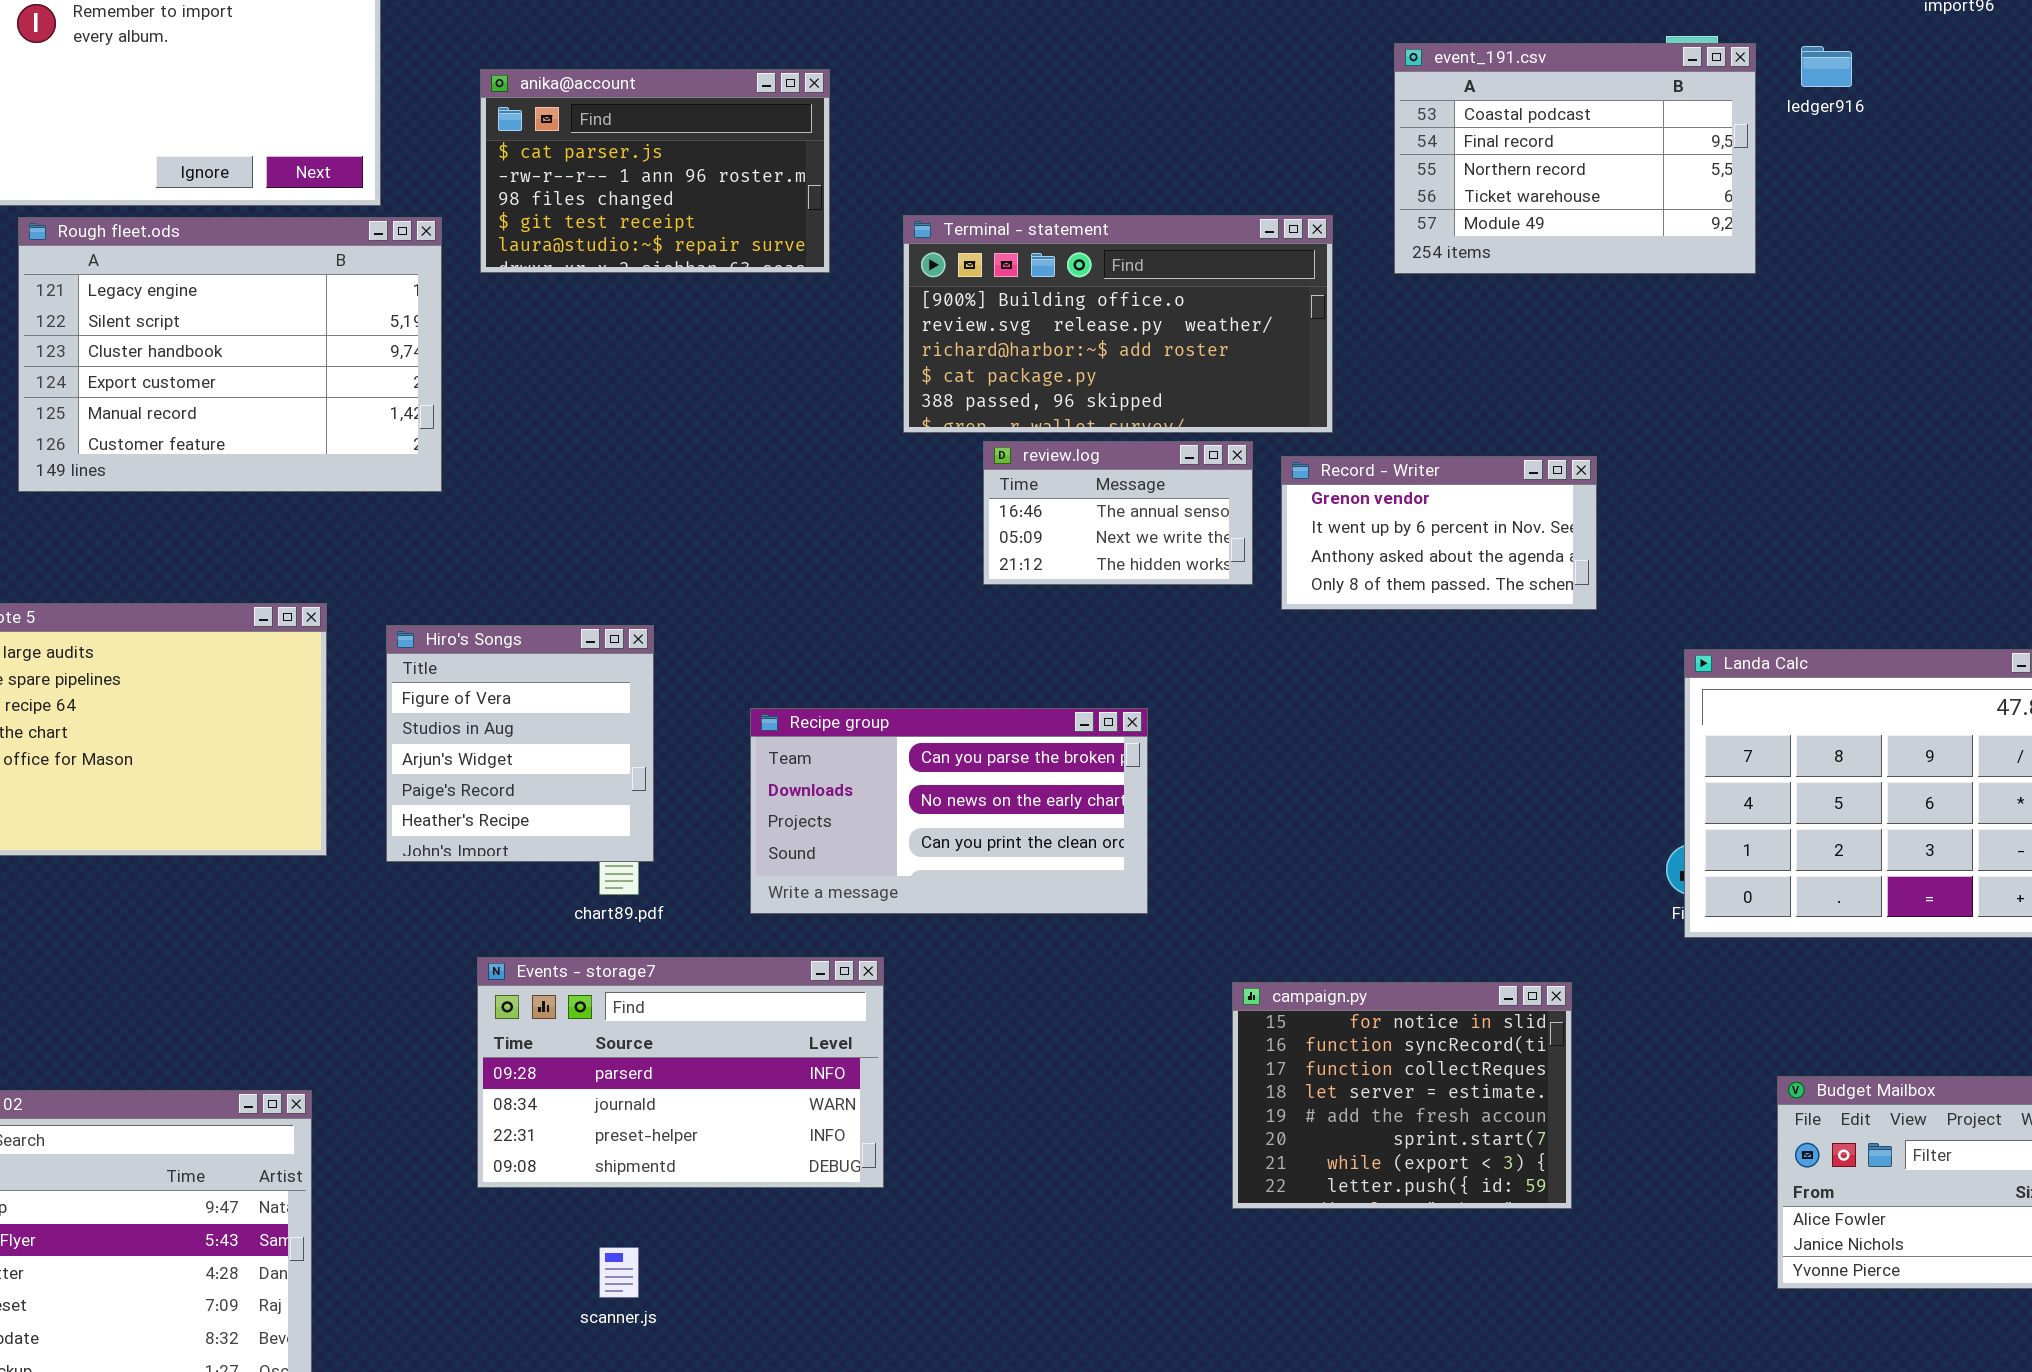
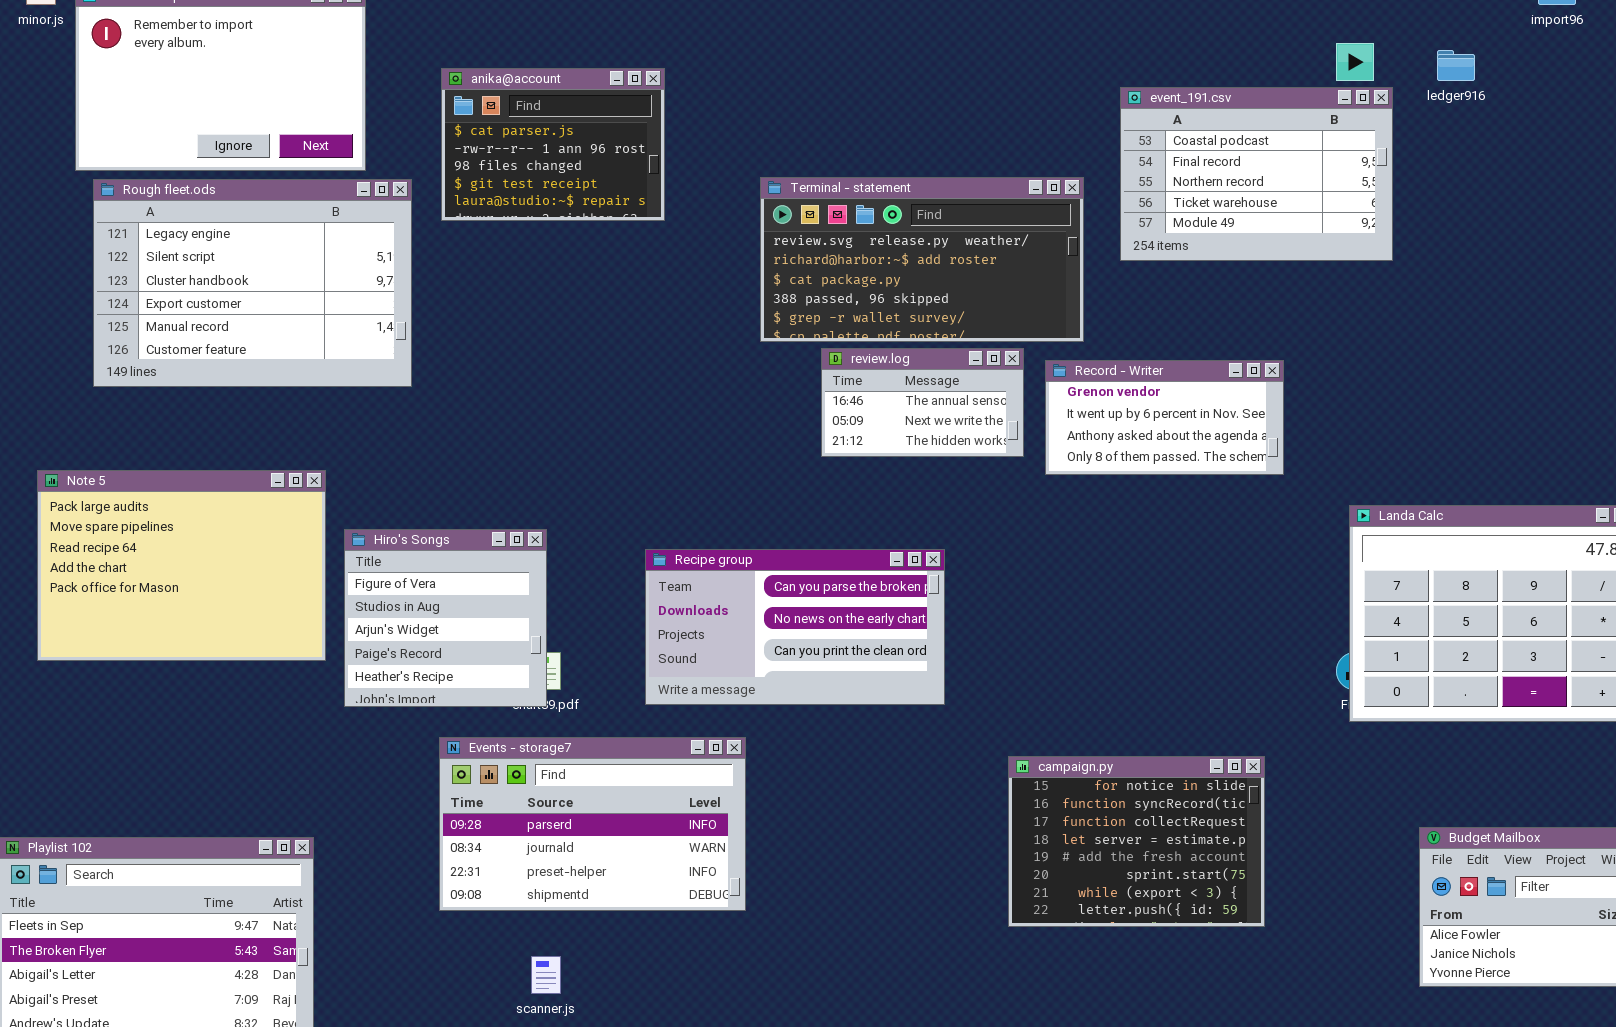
event_191.csv: [1394,43,1756,274] -> [1120,87,1393,261], moved
anika@account: [480,69,830,273] -> [441,68,665,221], resized
Terminal - statement: [903,215,1333,433] -> [760,177,1084,342], scrolled down 1 row
Hiro's Songs: [386,625,654,862] -> [344,529,547,707], moved

